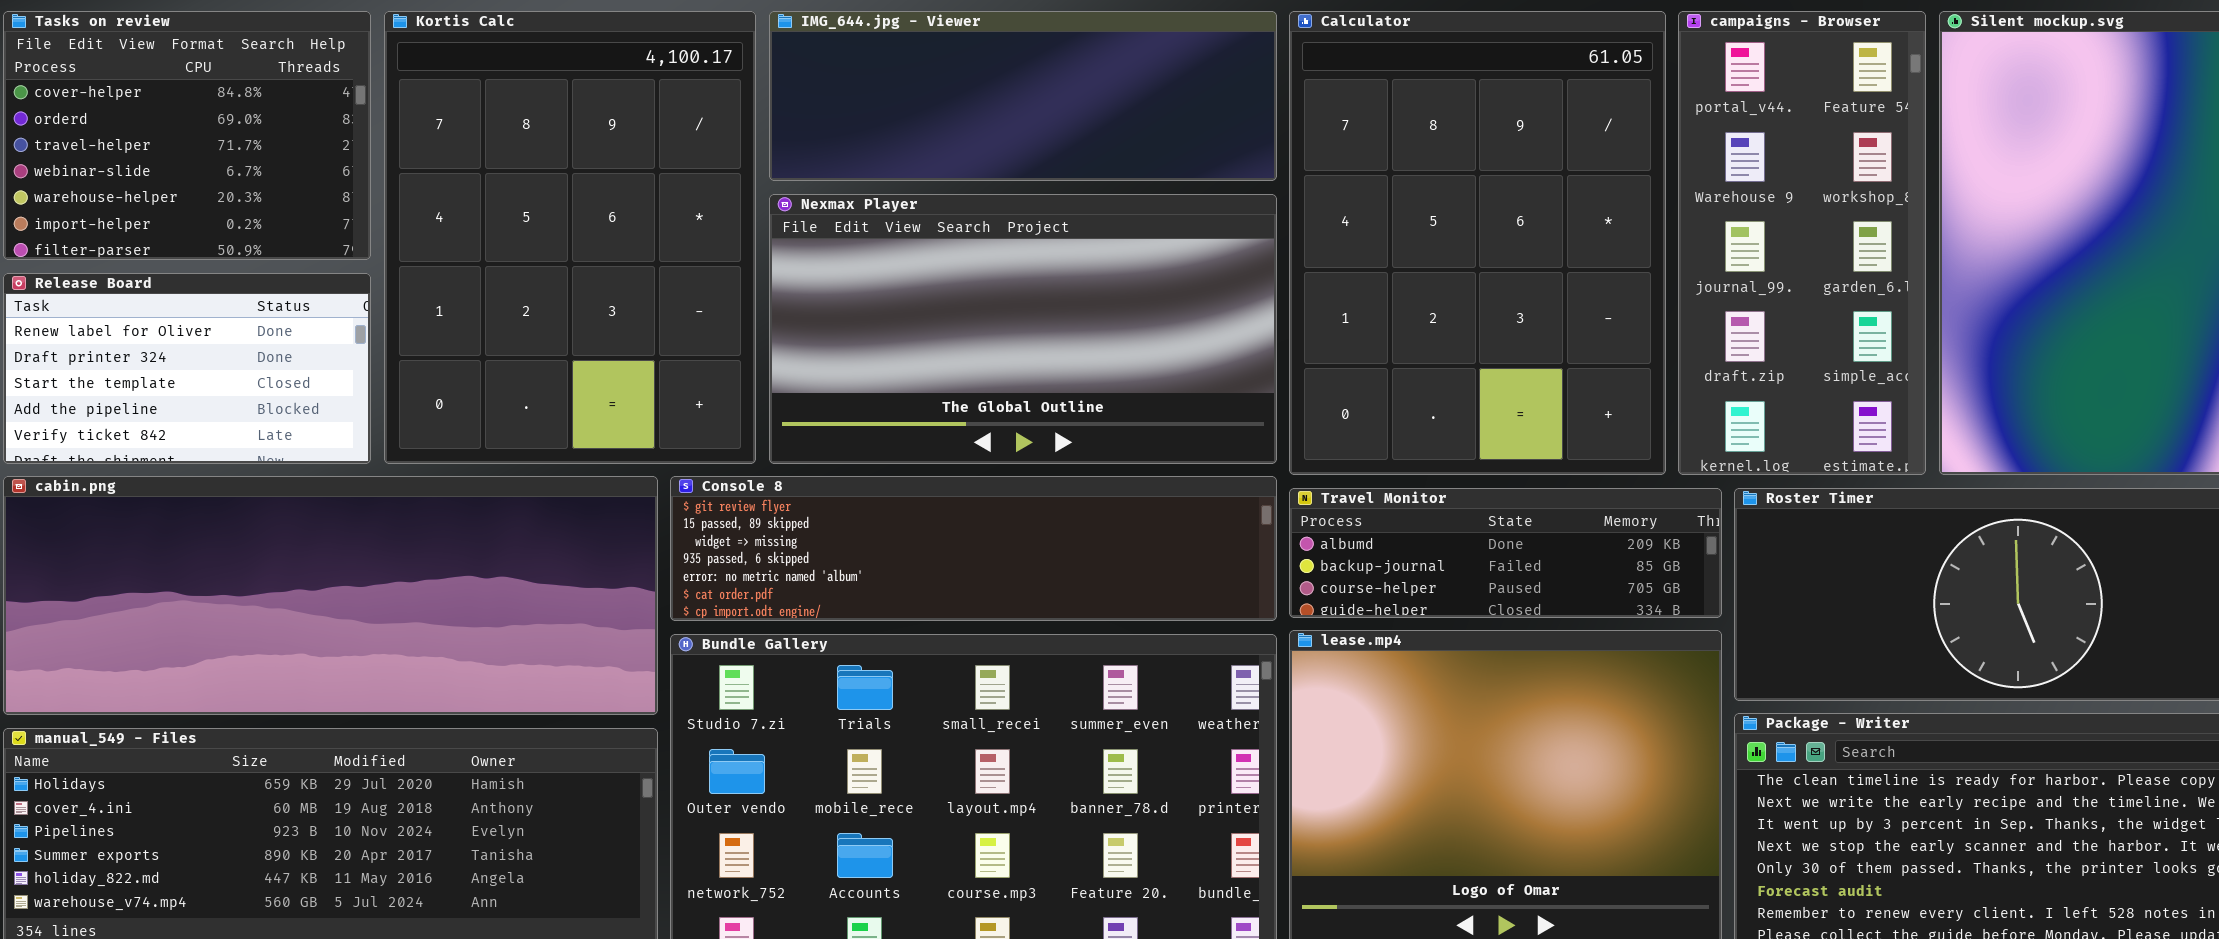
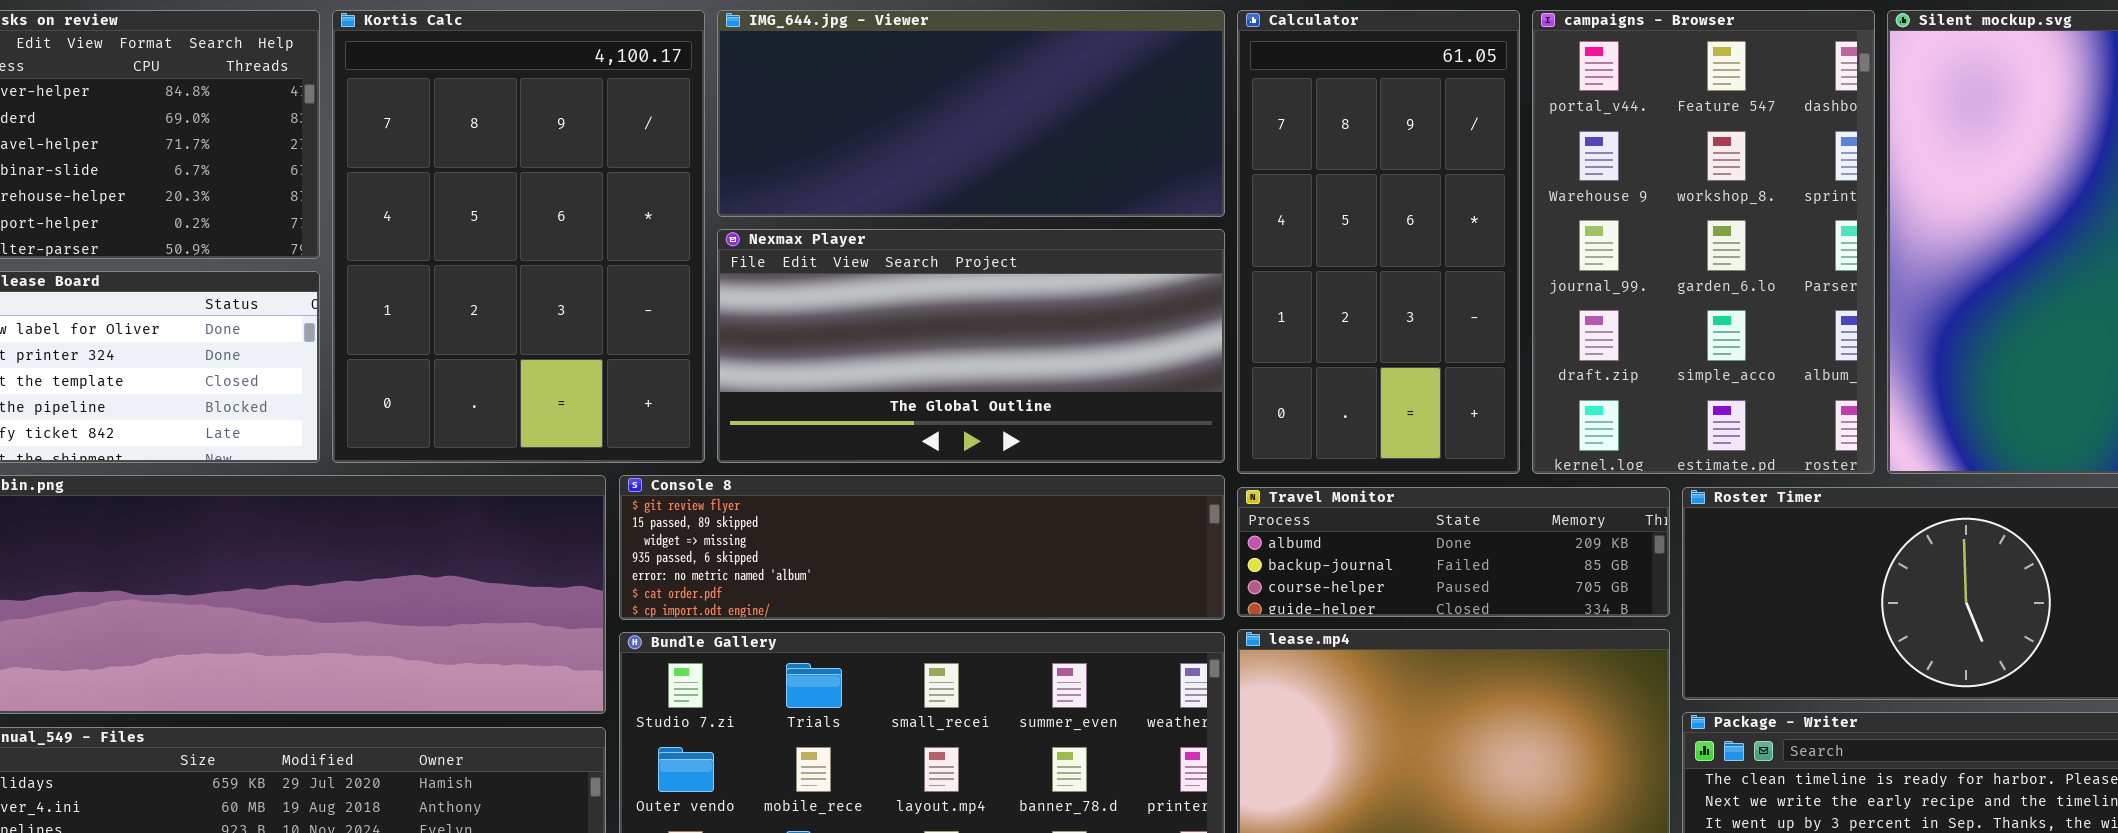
IMG_644.jpg - Viewer: [769,11,1277,181] -> [717,10,1225,217], resized
Calculator: [1289,11,1666,475] -> [1237,10,1520,474], resized
campaigns - Browser: [1678,11,1926,475] -> [1532,10,1875,474], resized
Nexmax Player: [769,194,1277,464] -> [717,229,1225,463], resized

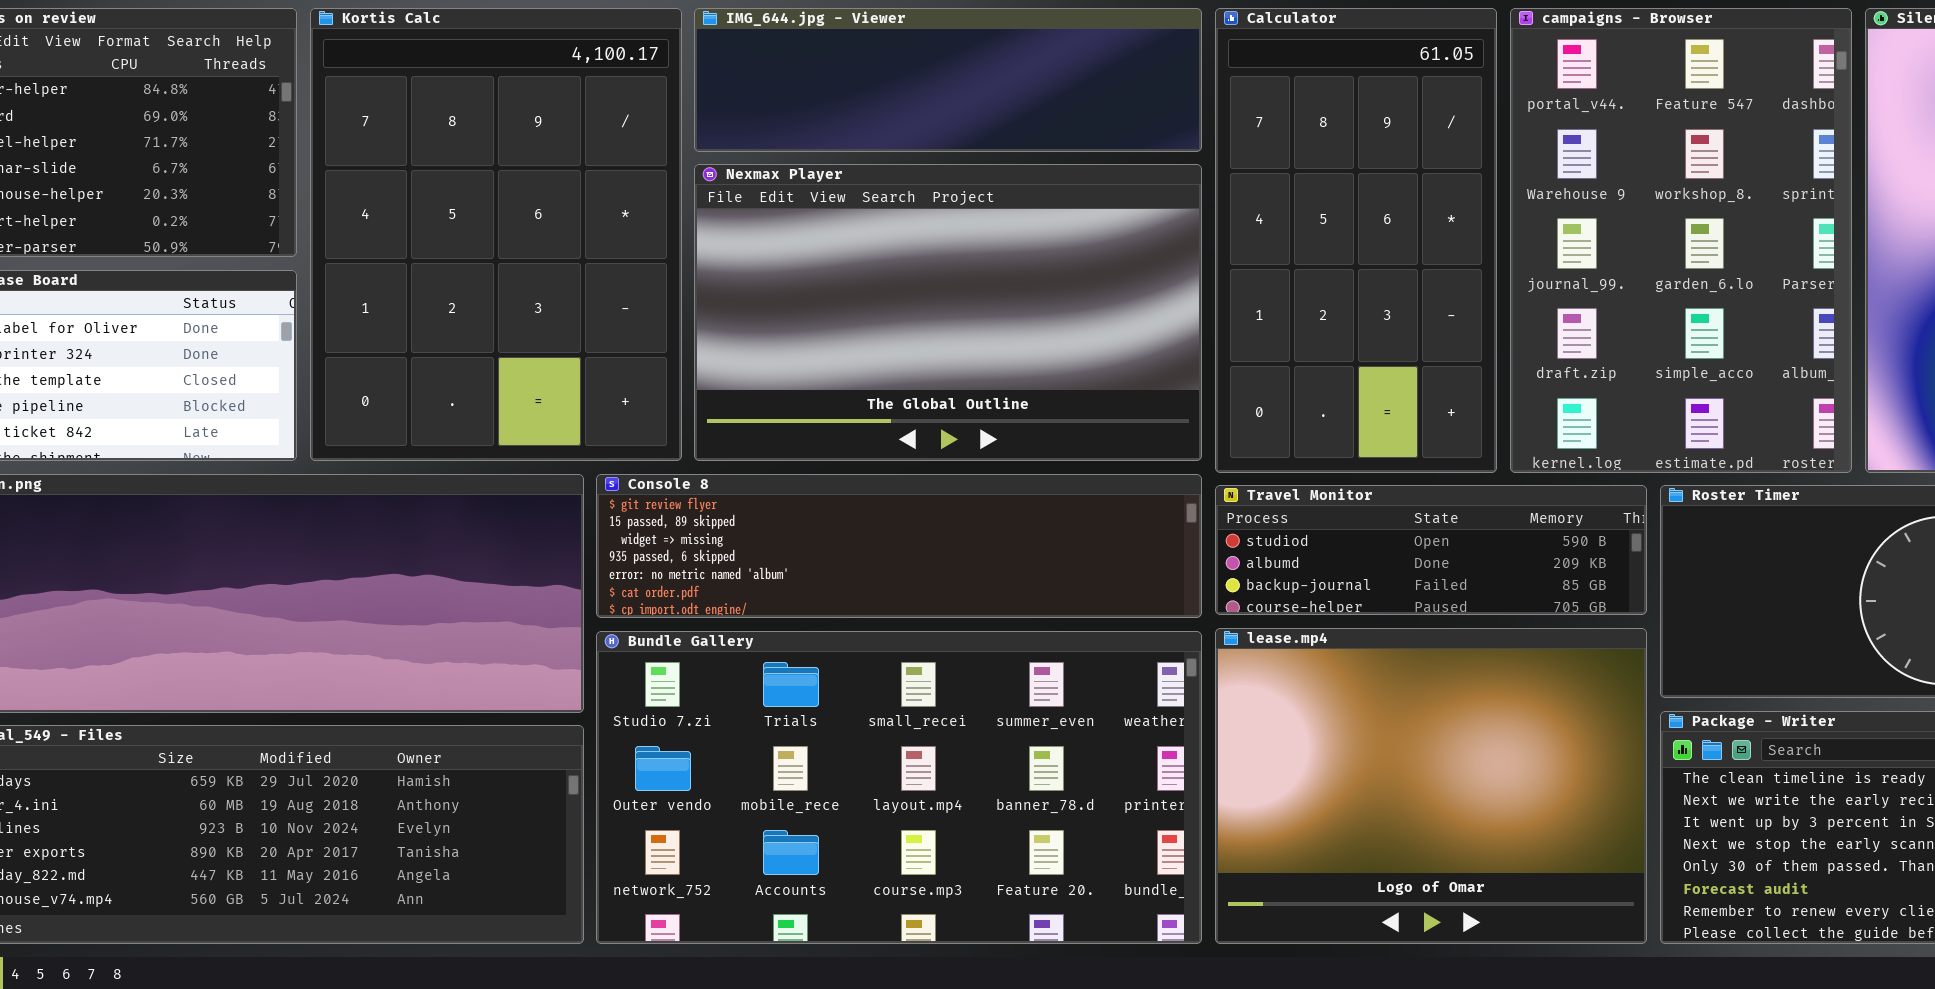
IMG_644.jpg - Viewer: [717,10,1225,217] -> [694,8,1202,152], resized
Nexmax Player: [717,229,1225,463] -> [694,164,1202,461], resized
Travel Monitor: [1237,487,1670,617] -> [1215,485,1647,615], scrolled up 1 row

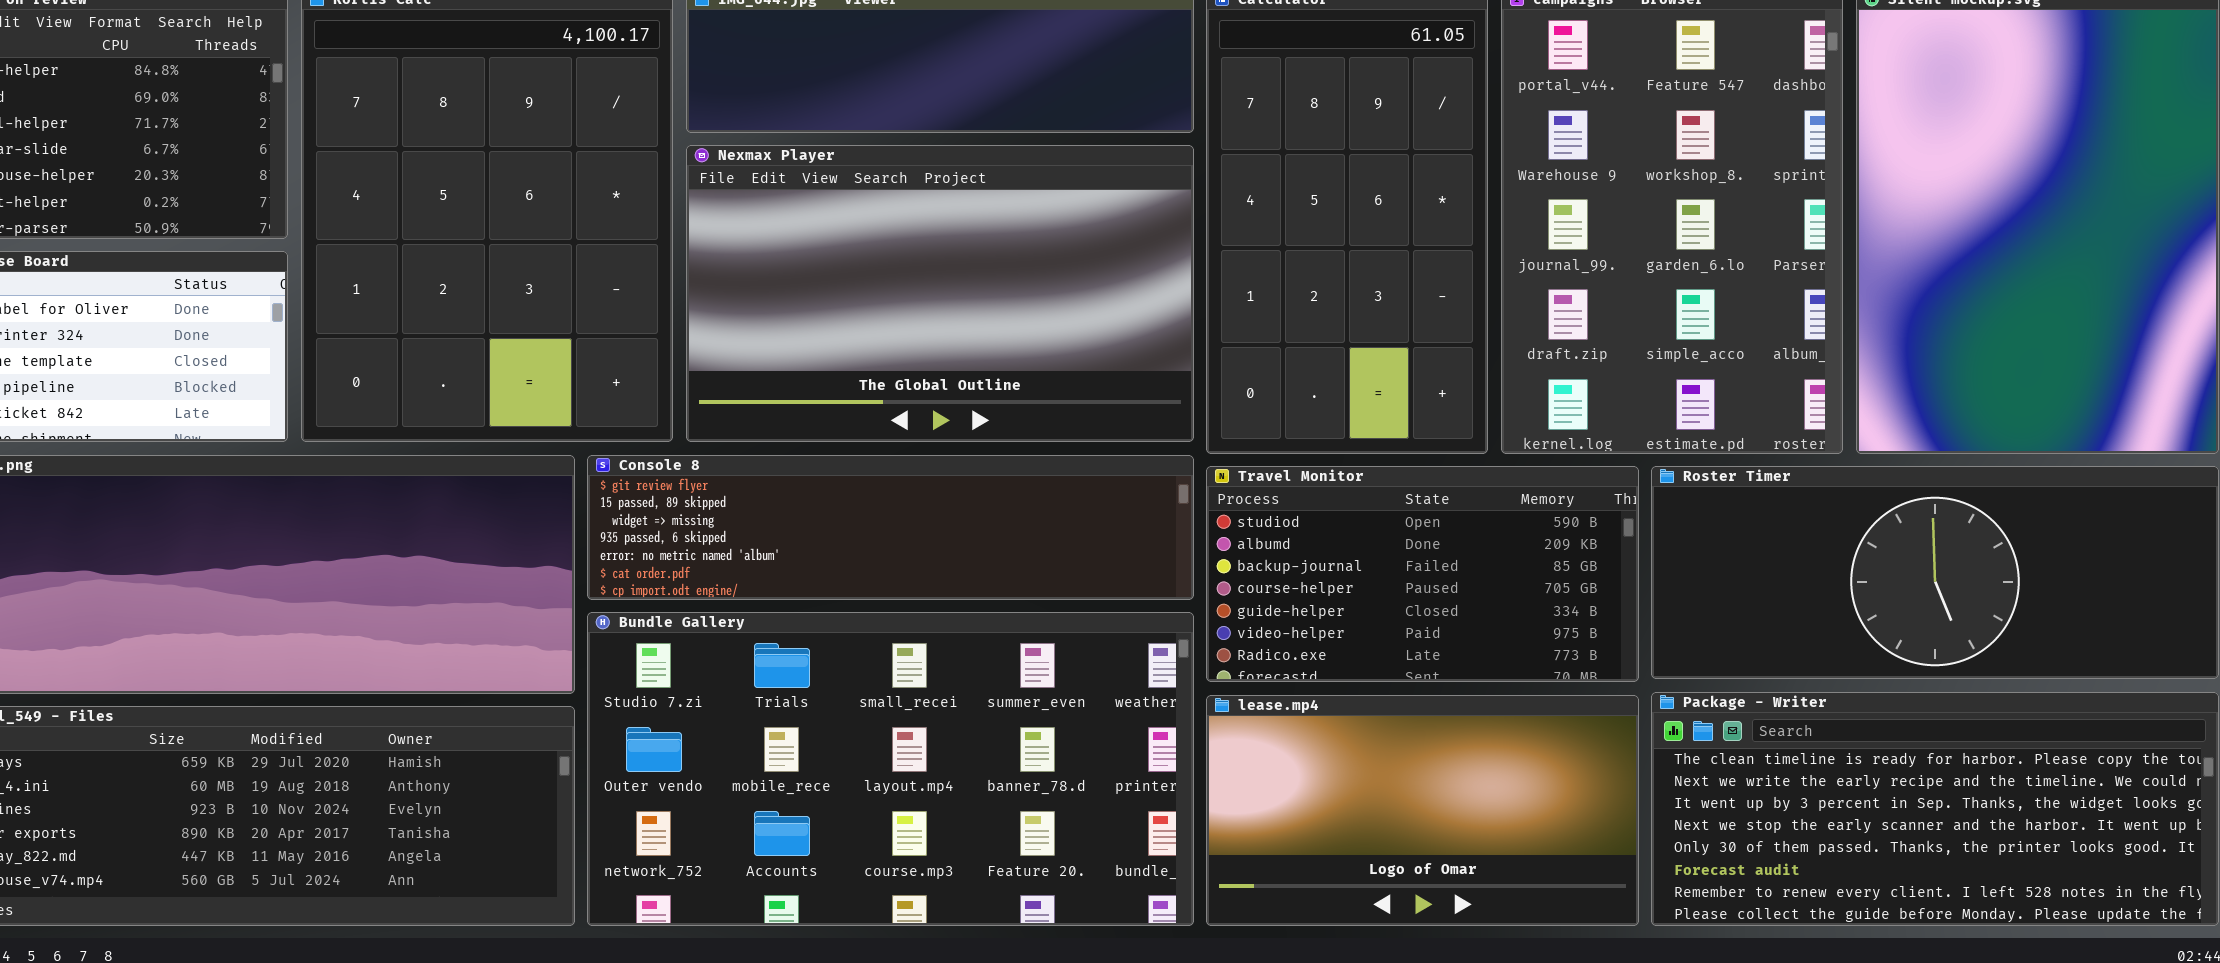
Travel Monitor: [1215,485,1647,615] -> [1206,466,1639,682], resized
lease.mp4: [1215,628,1647,944] -> [1206,695,1639,926], resized

